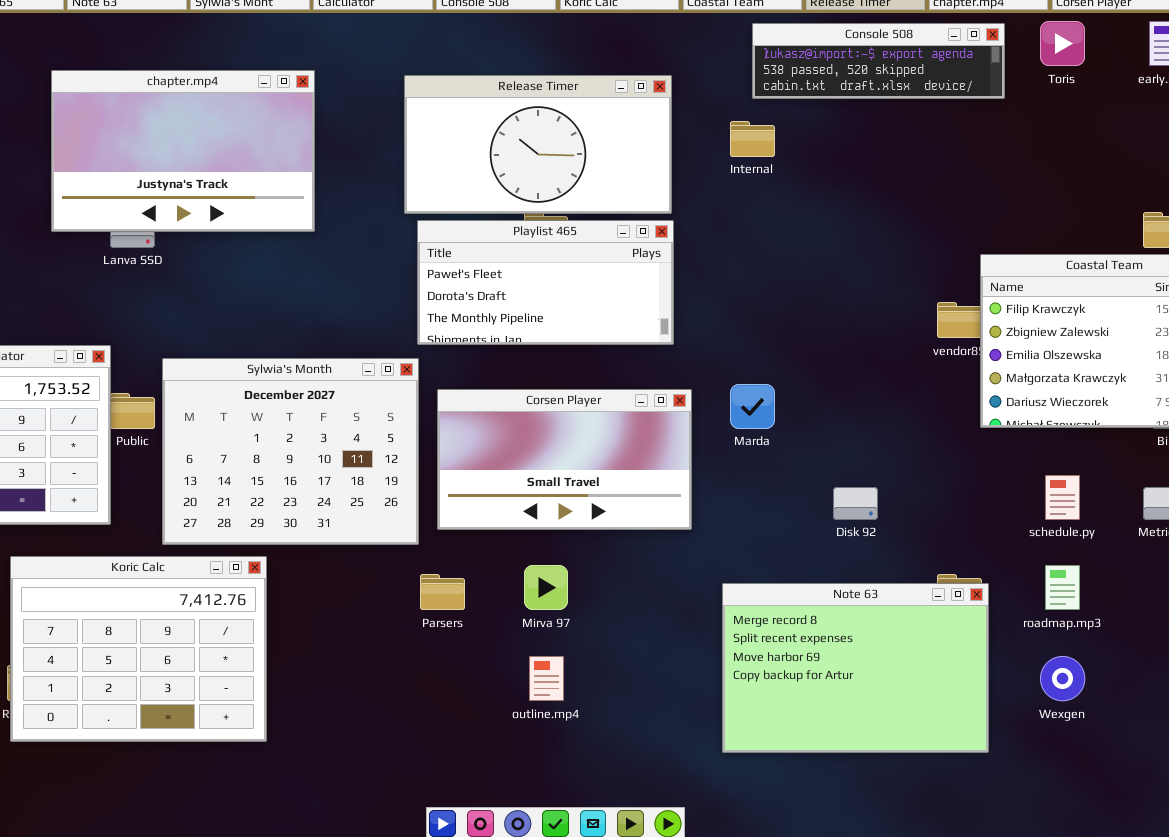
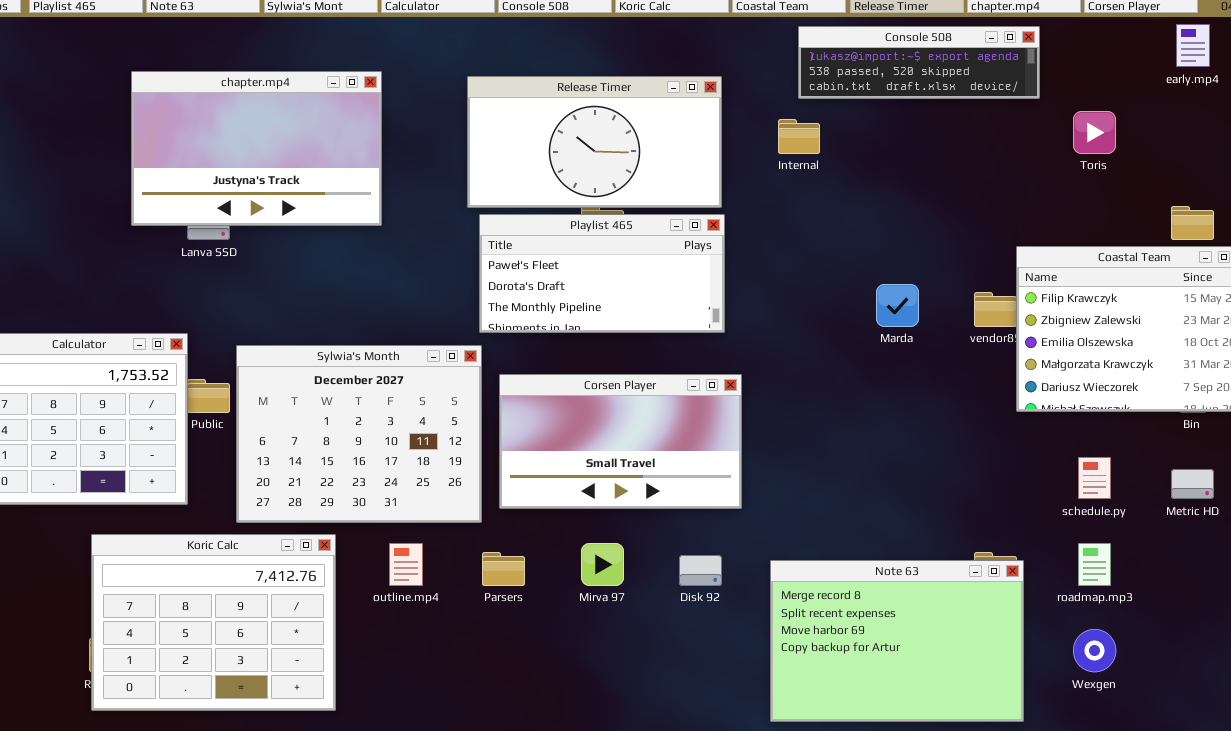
Toris: [1040,21,1085,66] -> [1073,111,1116,154], moved
Marda: [730,384,775,429] -> [876,284,919,327], moved
Disk 92: [833,487,878,520] -> [679,555,722,586], moved
outline.mp4: [529,656,564,701] -> [389,543,423,586], moved

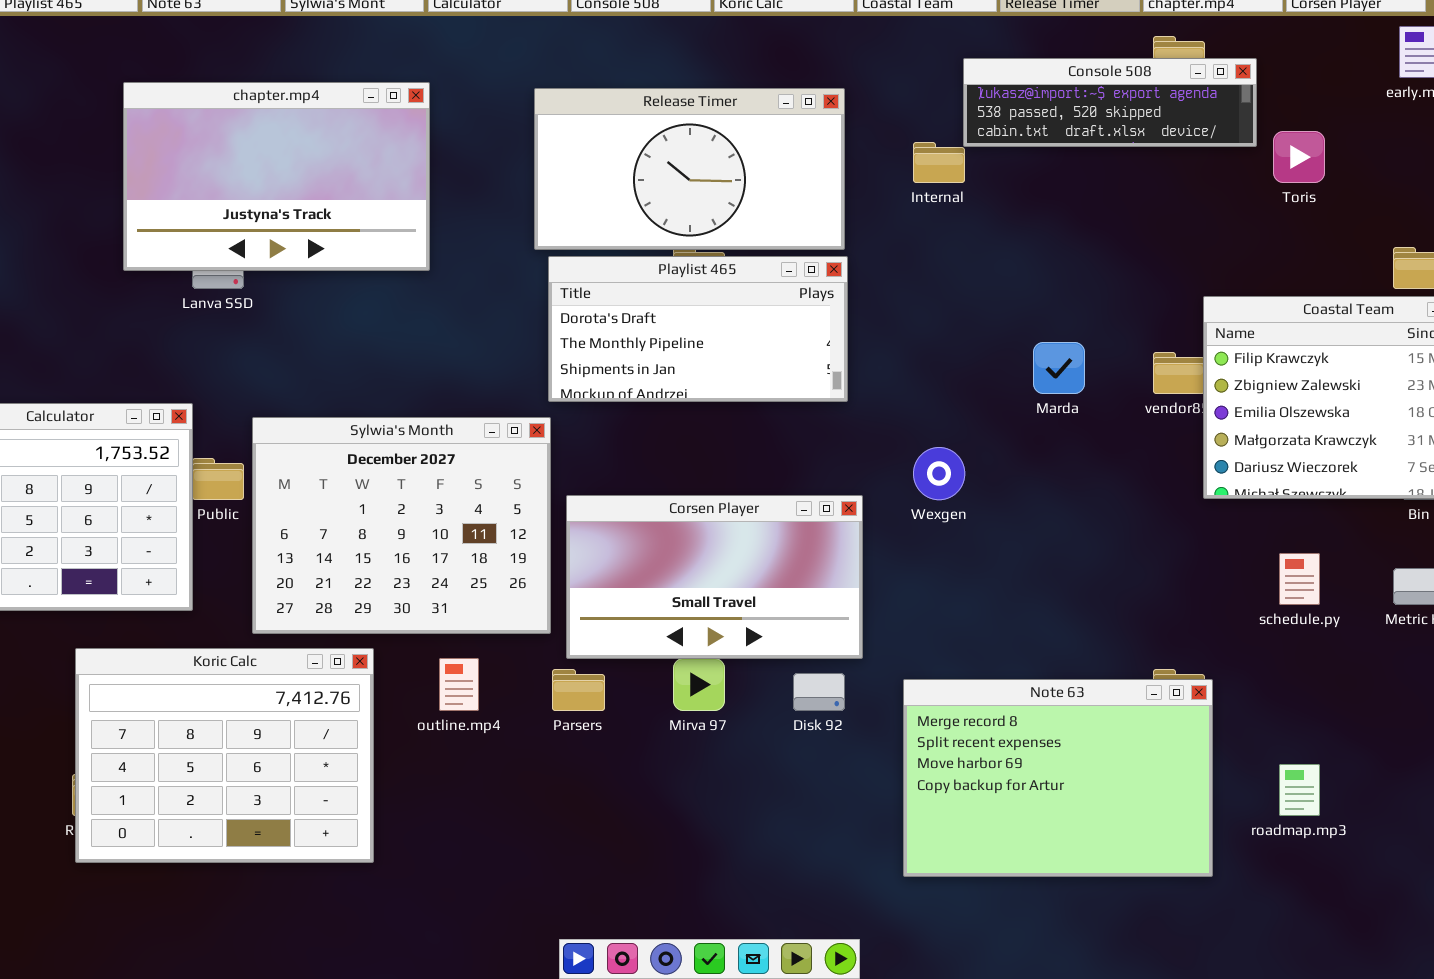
Console 508: [798,26,1040,99] -> [963,58,1257,147], moved
Playlist 465: [479,214,725,333] -> [548,256,848,402], scrolled down 1 row
Corsen Player: [499,374,742,509] -> [566,495,863,659], moved
roadmap.mp3: [1078,543,1111,586] -> [1279,764,1320,816], moved
Wexgen: [1073,629,1116,672] -> [913,447,965,500], moved

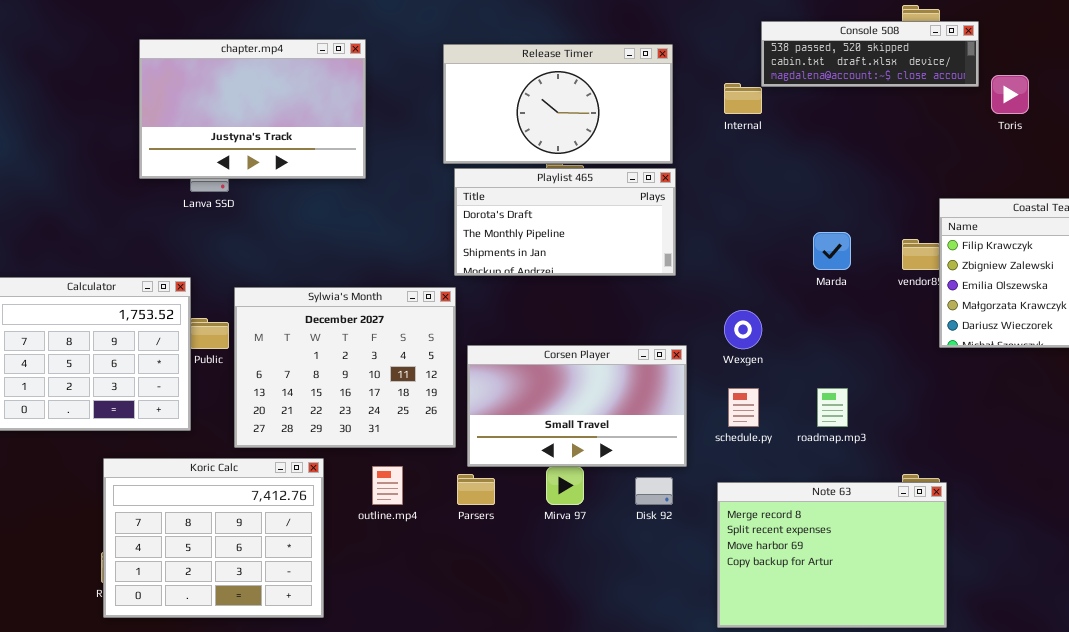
Console 508: [963,58,1257,147] -> [761,21,979,87], scrolled down 1 row
schedule.py: [1279,553,1320,605] -> [728,388,759,427], moved
roadmap.mp3: [1279,764,1320,816] -> [817,388,848,427], moved

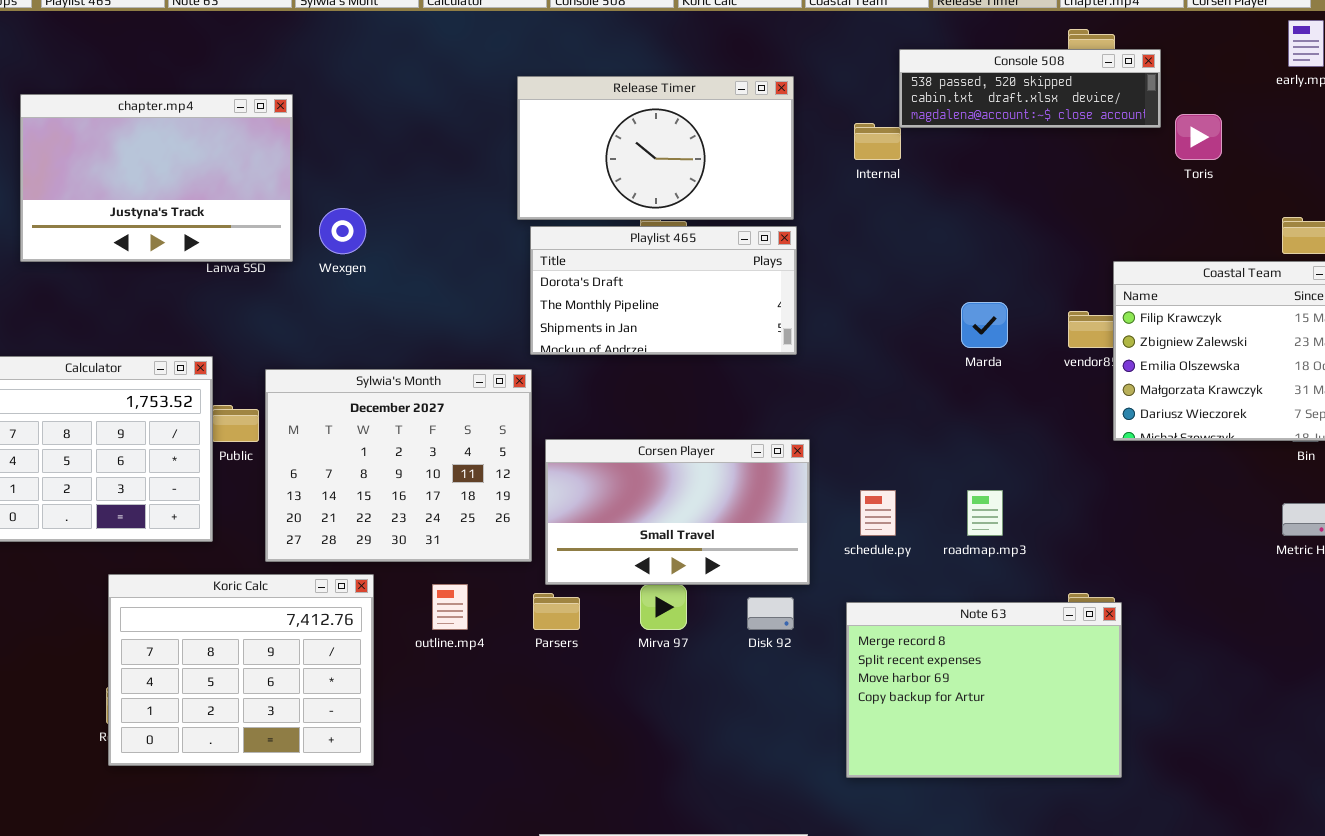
chapter.mp4: [139,39,366,179] -> [20,94,293,262], moved
Wexgen: [724,310,762,349] -> [319,208,366,254], moved

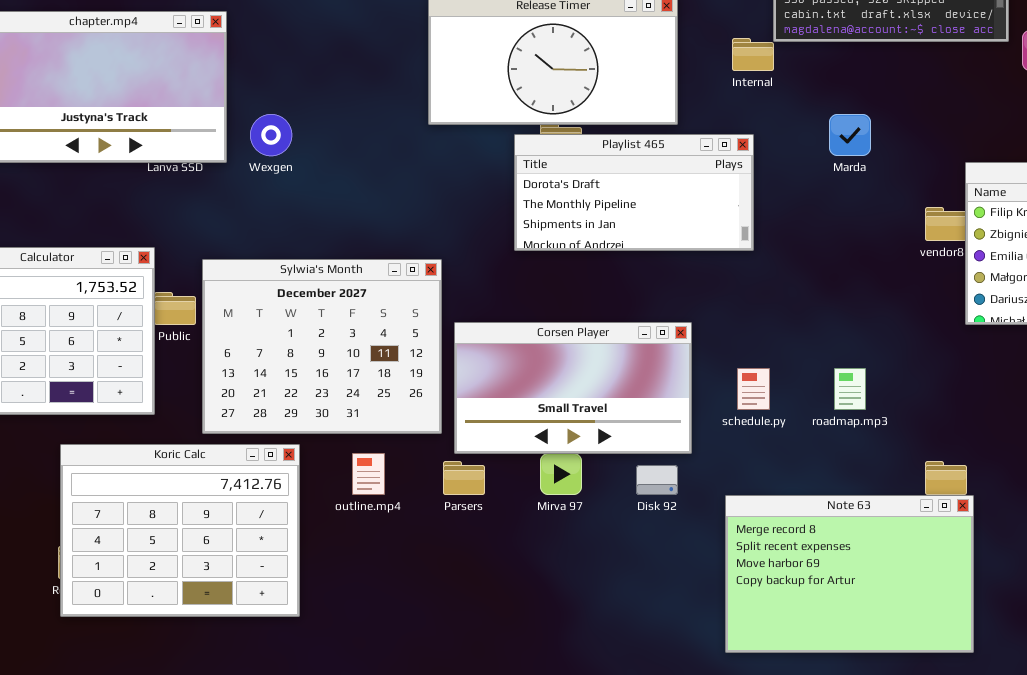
Playlist 465: [530,226,797,355] -> [514,134,754,251], moved
Marda: [961,302,1008,348] -> [829,114,871,156], moved
Note 63: [846,602,1122,778] -> [725,495,974,653], moved

